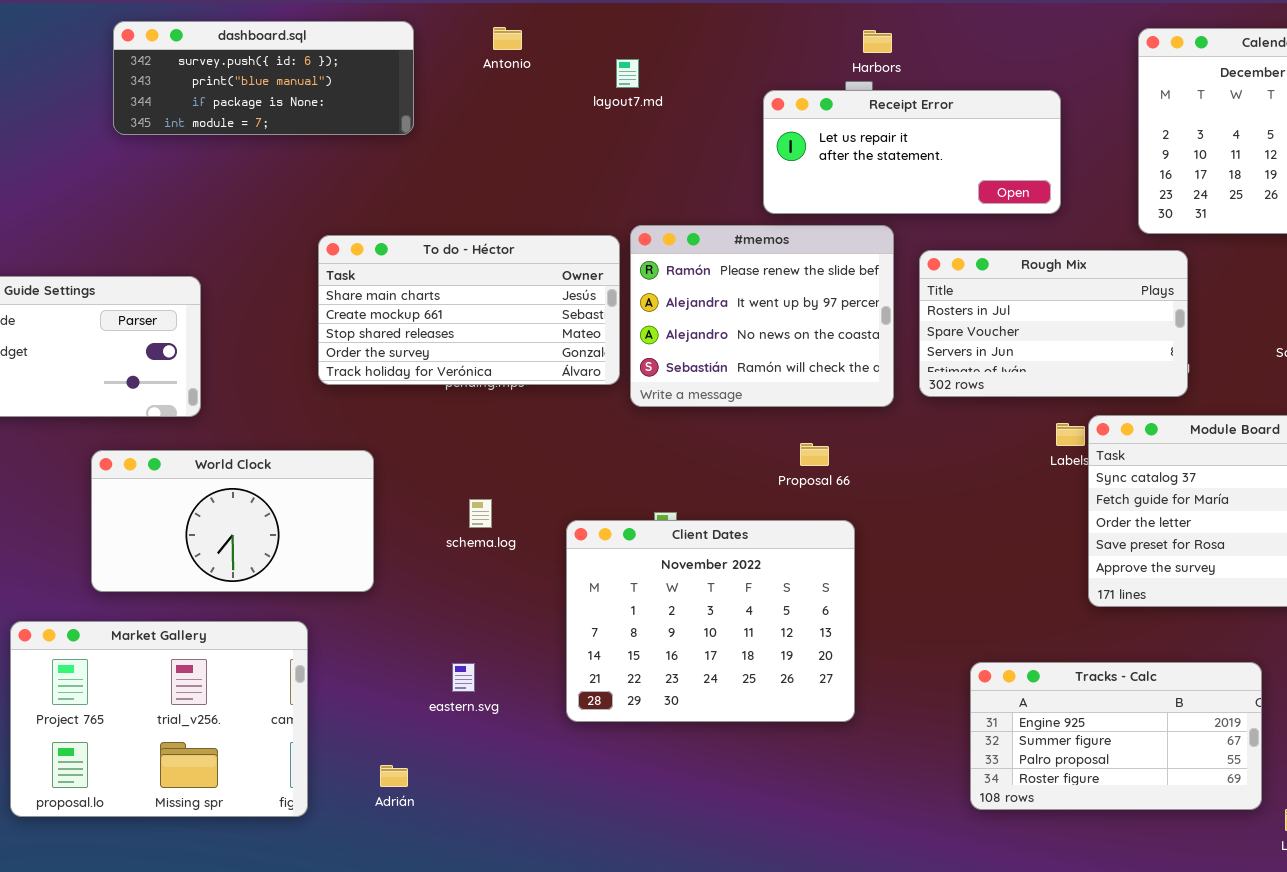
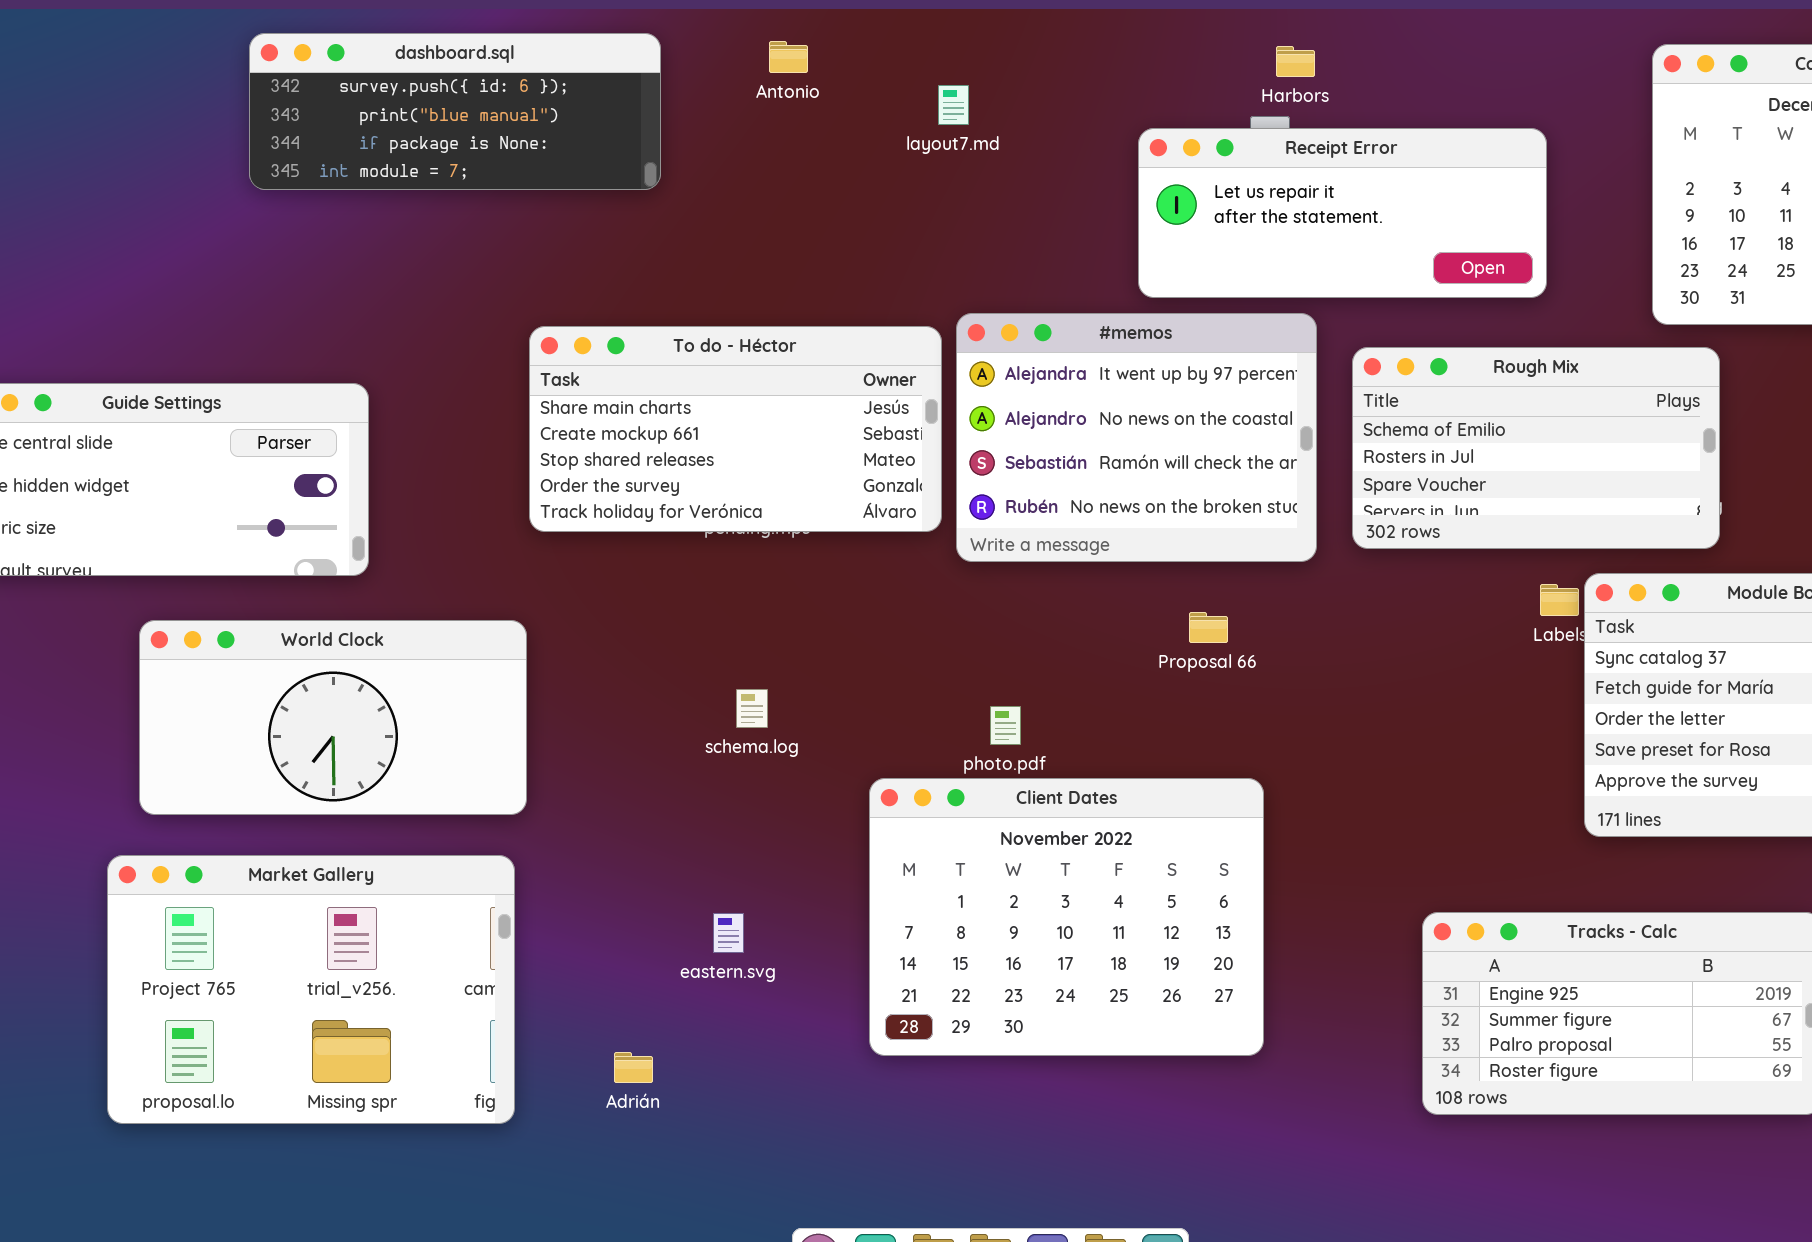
#memos: [630,225,894,407] -> [956,313,1317,562], scrolled down 1 row
Rough Mix: [919,250,1188,397] -> [1352,347,1720,549], scrolled up 1 row
World Clock: [91,450,374,592] -> [139,620,527,815], moved
Client Dates: [566,520,855,722] -> [869,778,1264,1056], moved

